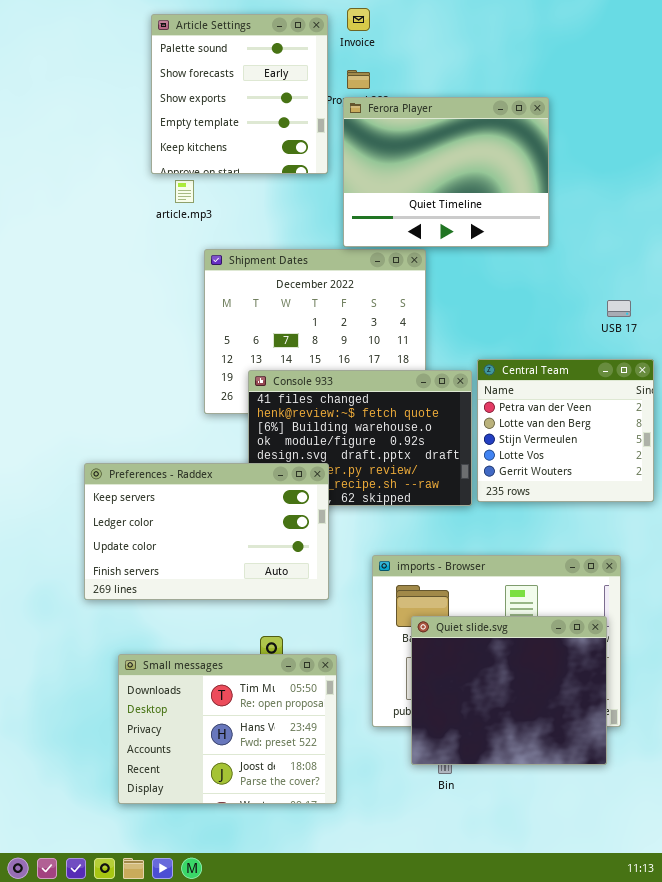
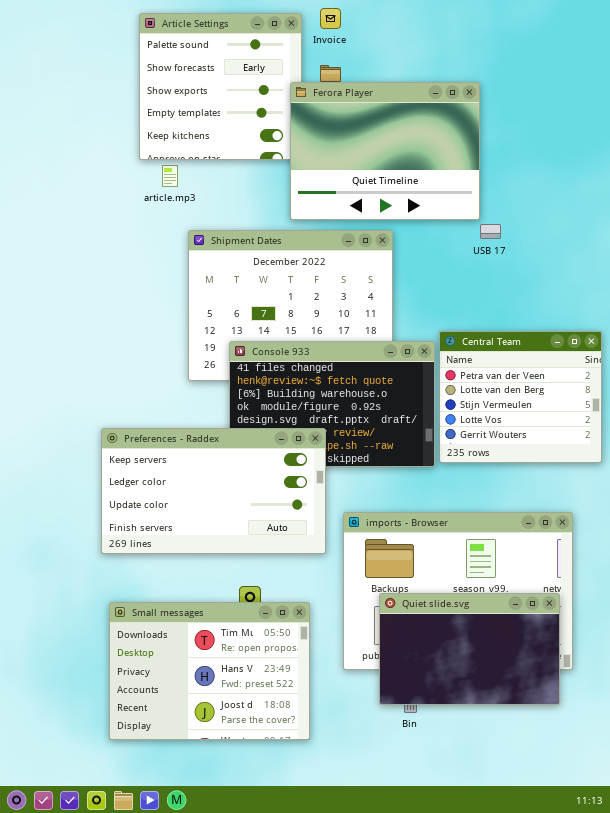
Ferora Player: [343,97,549,247] -> [290,82,480,220], moved
USB 17: [607,300,631,317] -> [480,224,501,239], moved
Preferences - Raddex: [84,463,329,600] -> [101,428,326,554], moved
Quiet slide.svg: [411,616,607,765] -> [379,593,560,705], resized

